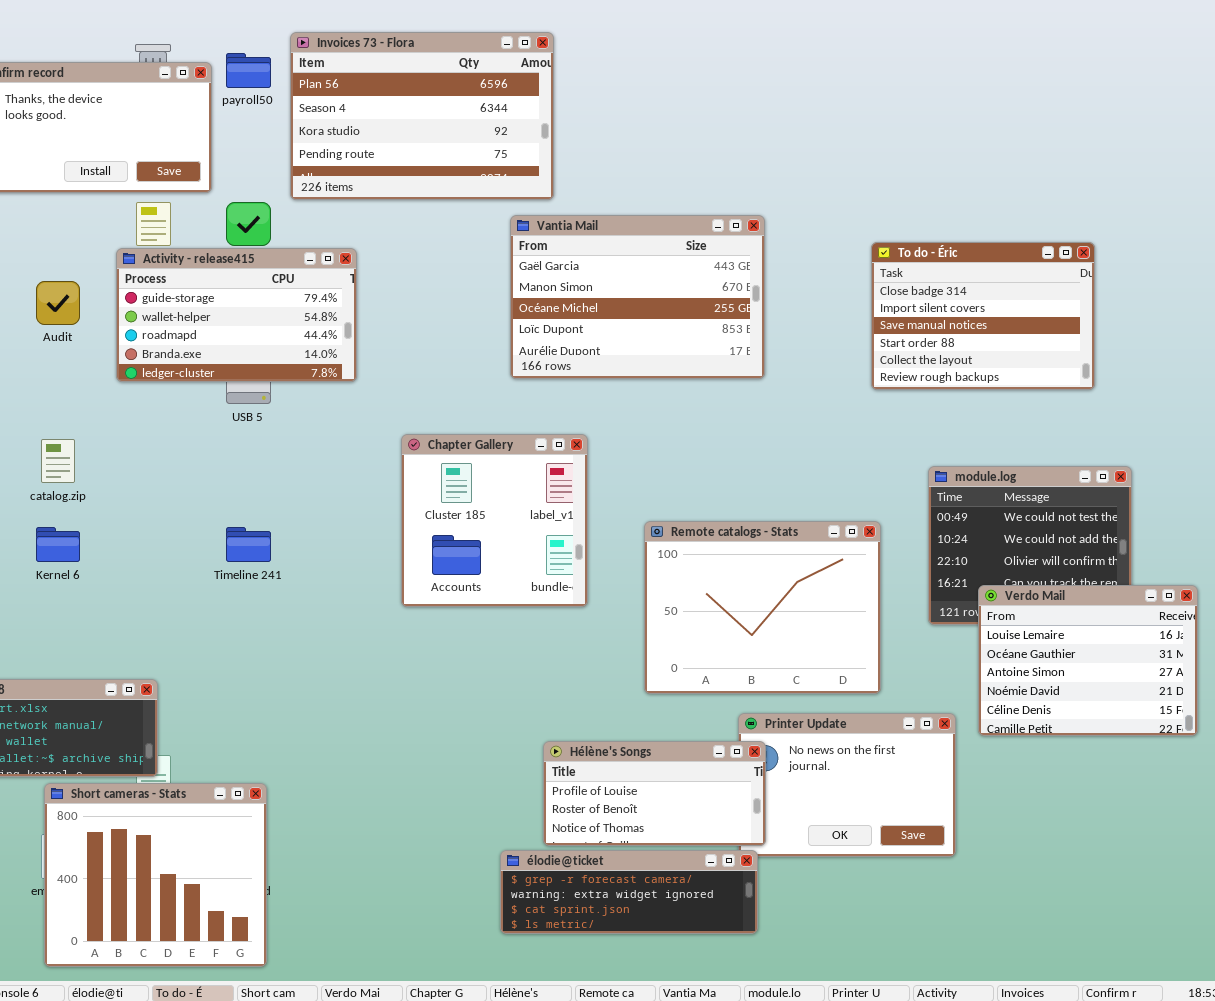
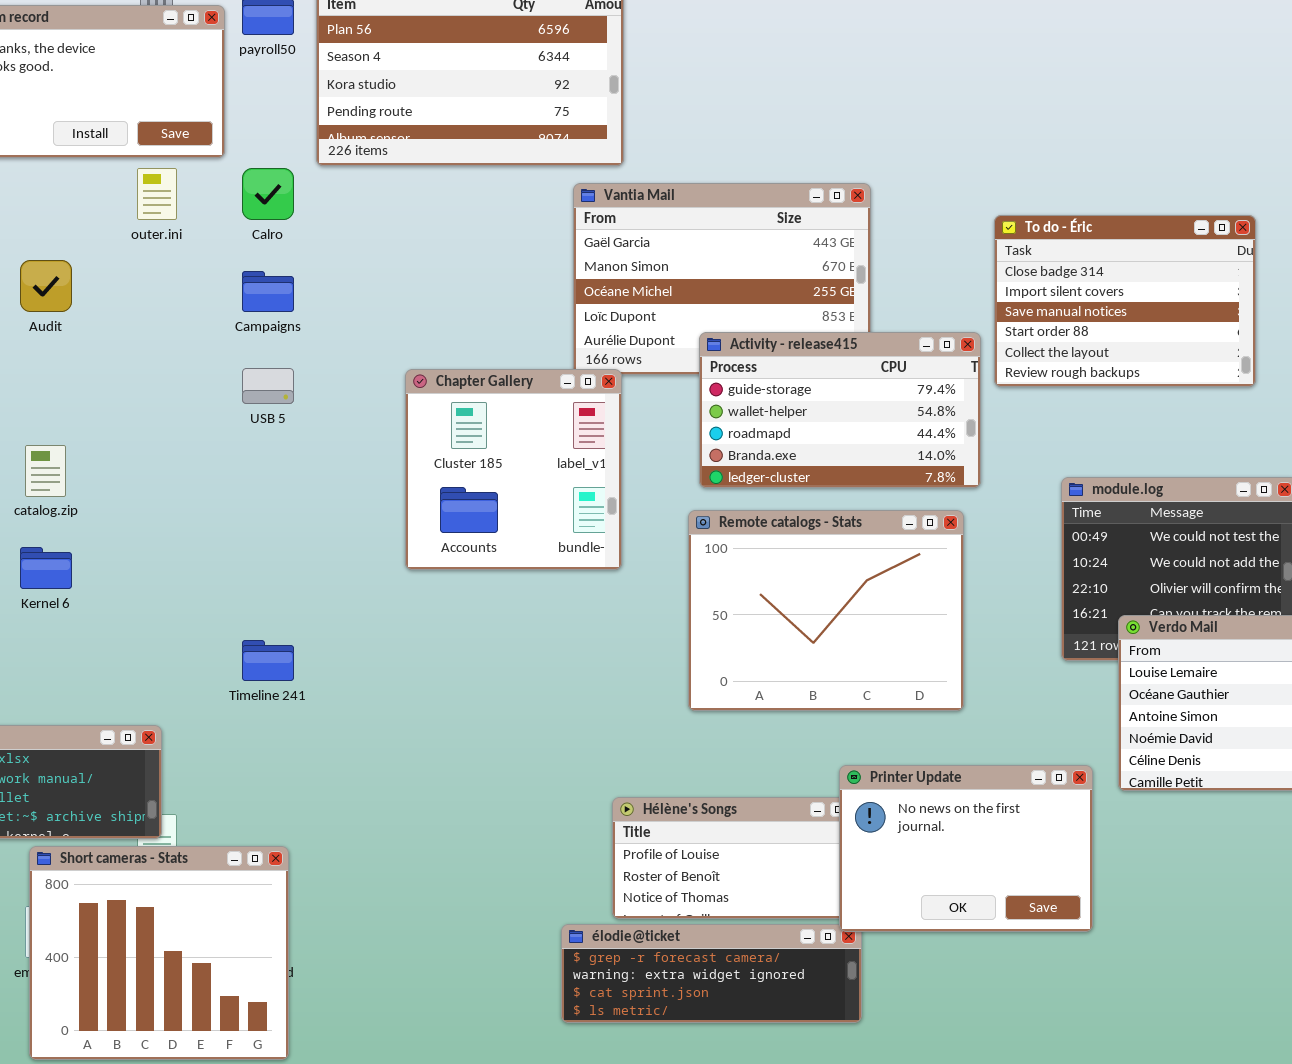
Activity - release415: [116,248,357,382] -> [699,332,981,488], moved
Chapter Gallery: [401,434,588,607] -> [405,369,622,570], moved
Remote catalogs - Stats: [644,521,881,694] -> [688,510,964,711], moved
Timeline 241: [226,527,271,562] -> [242,640,294,681], moved
Printer Update: [738,713,956,857] -> [839,765,1093,932], raised

